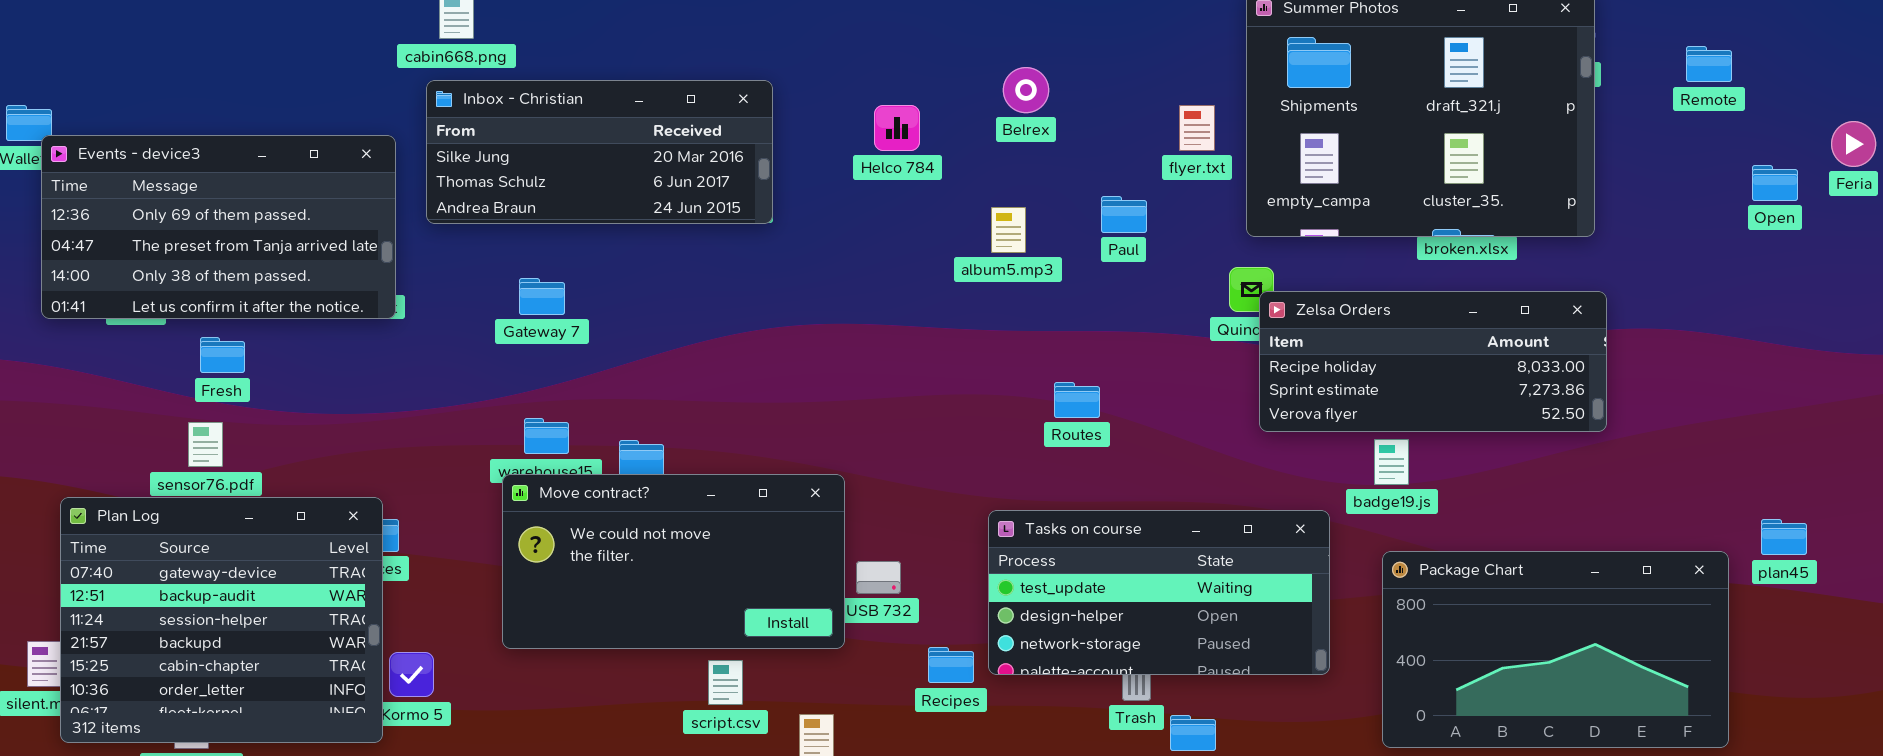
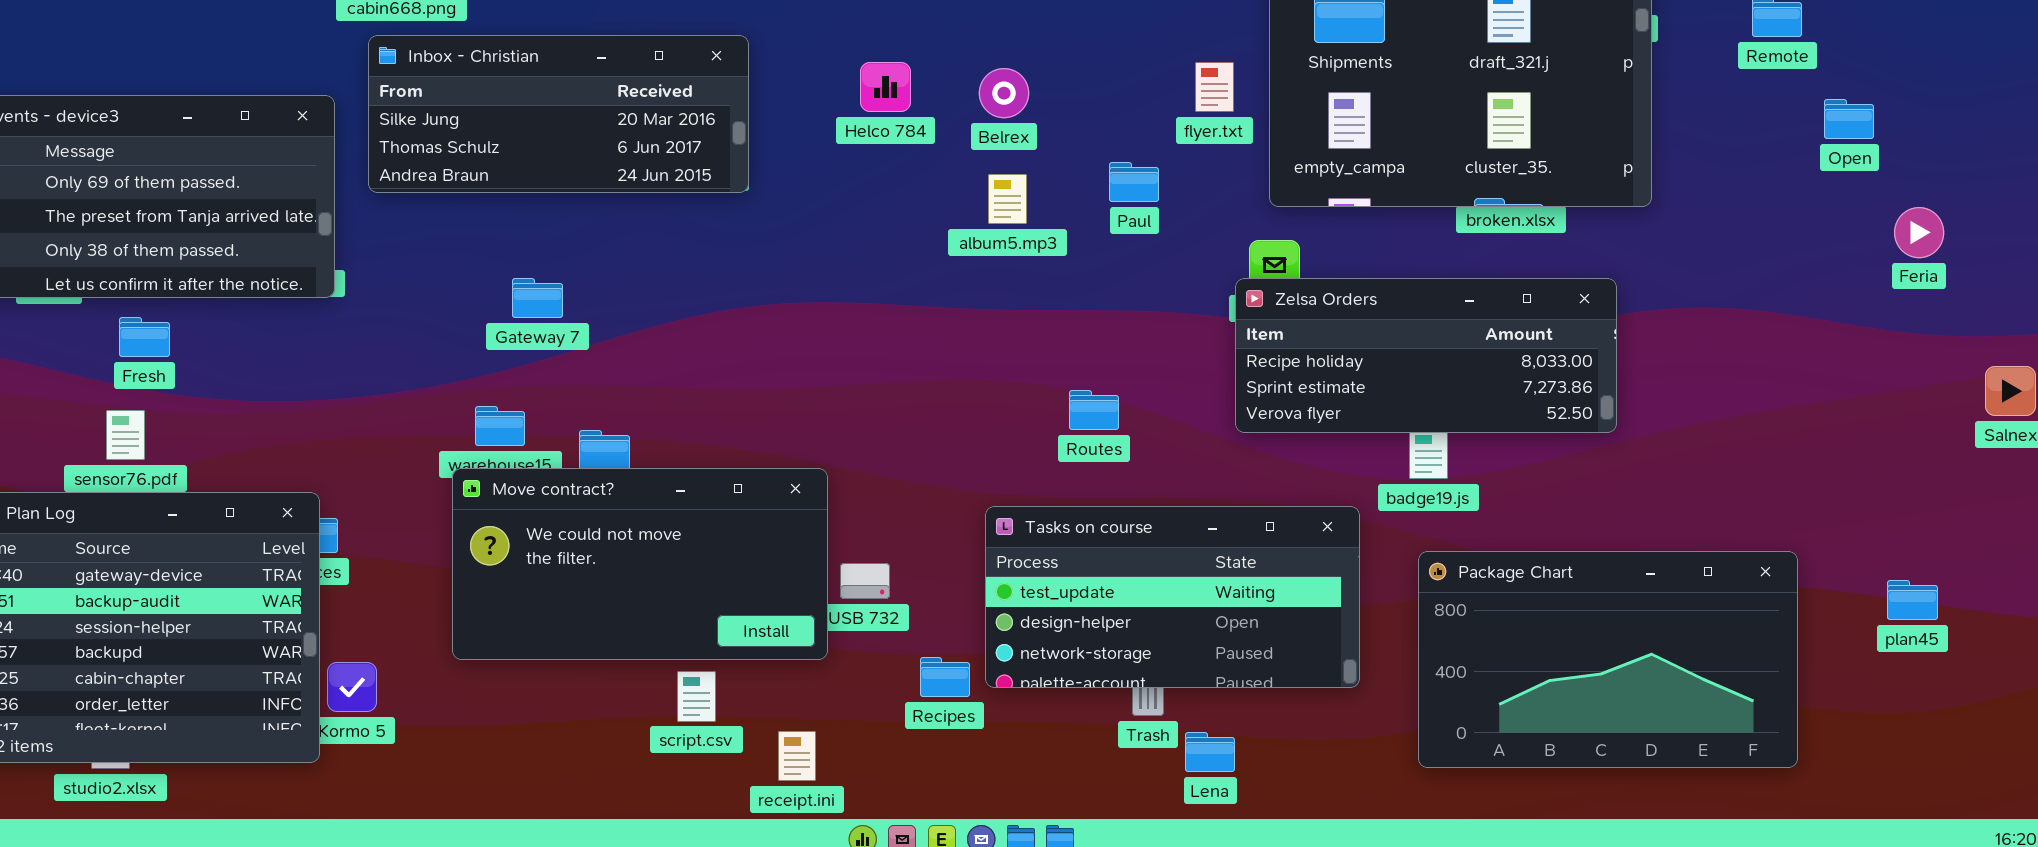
Belrex: [1003,67,1049,113] -> [979,68,1029,118], moved
Feria: [1831,121,1876,167] -> [1894,207,1944,258], moved
Open: [1752,165,1798,201] -> [1824,99,1874,139], moved
Gateway 7: [519,278,565,315] -> [512,278,563,318], moved
Zelsa Orders: [1259,291,1607,432] -> [1235,278,1617,433], moved
Routes: [1054,382,1100,418] -> [1069,390,1119,430], moved
plan45: [1761,519,1807,555] -> [1887,580,1938,620], moved

